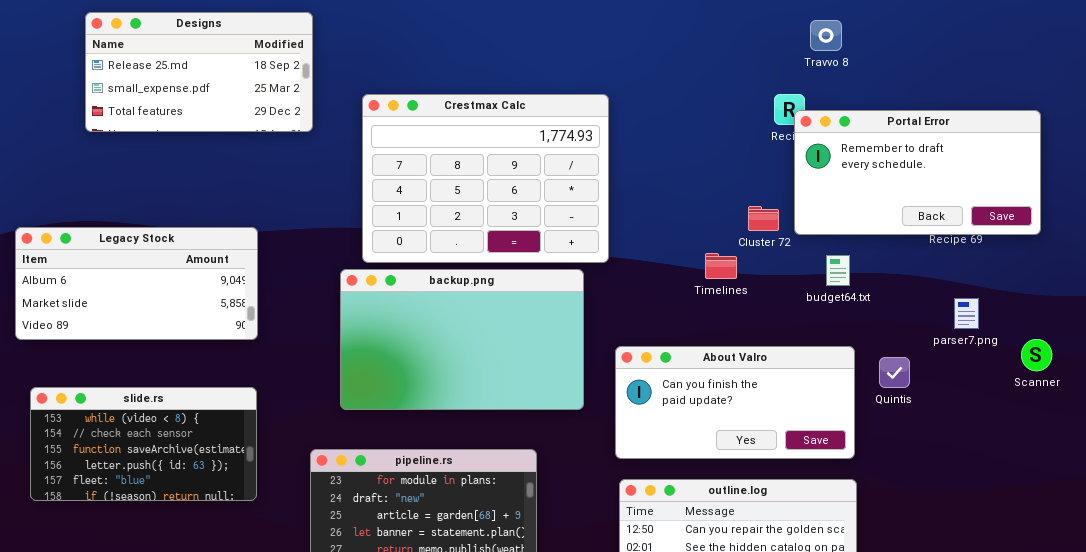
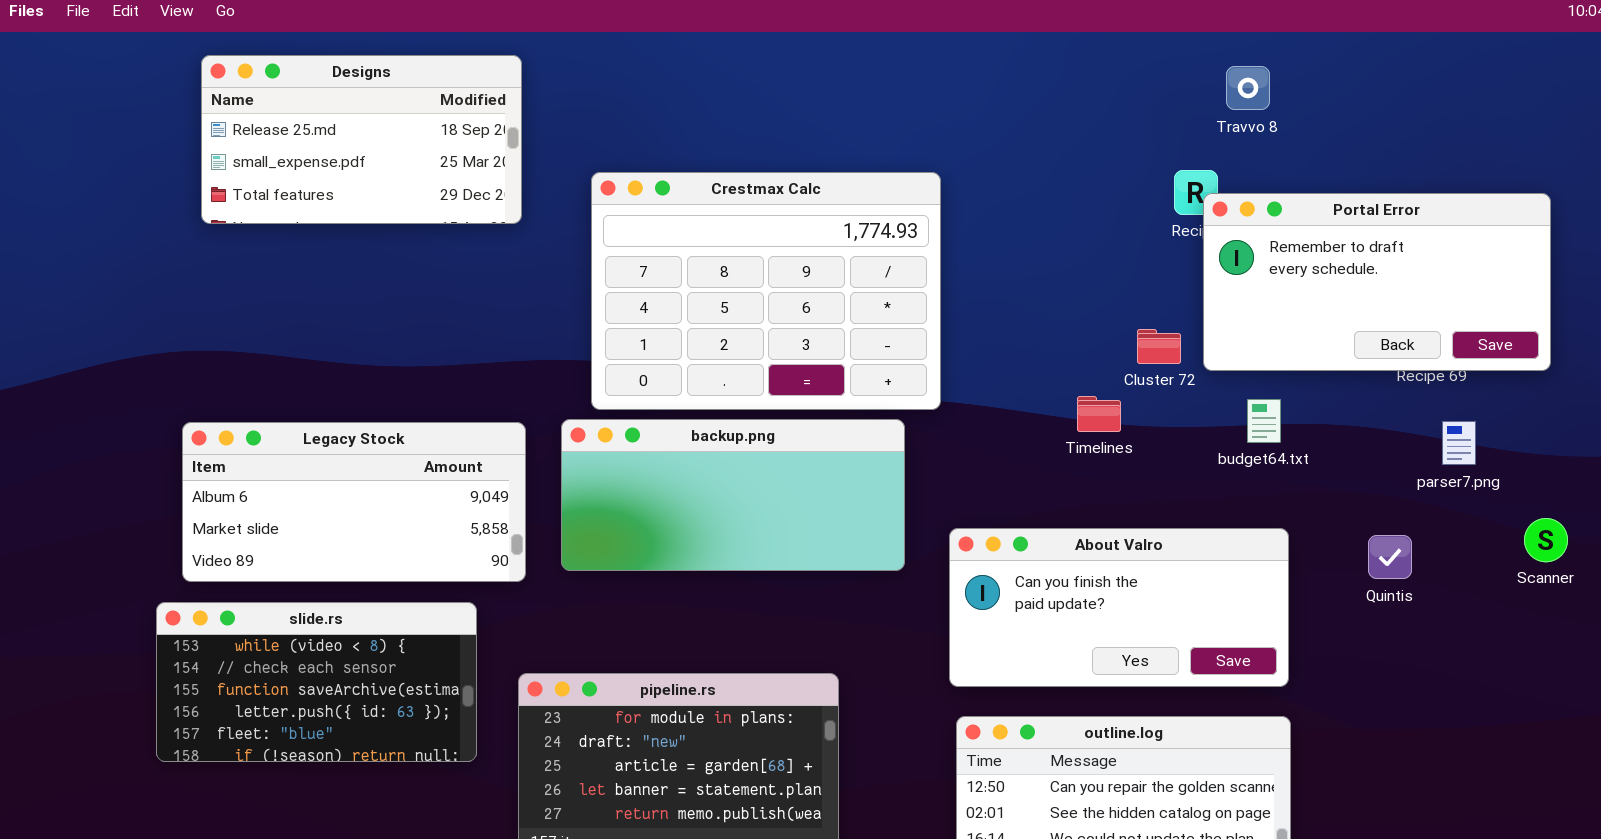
Legacy Stock: [15,227,258,340] -> [182,422,526,582], moved
backup.png: [340,269,584,410] -> [561,419,905,571], resized
parser7.png: [954,298,979,329] -> [1442,421,1476,465], moved
Quintis: [879,357,910,388] -> [1368,535,1412,579], moved
slide.rs: [30,387,257,501] -> [156,602,477,762], moved

